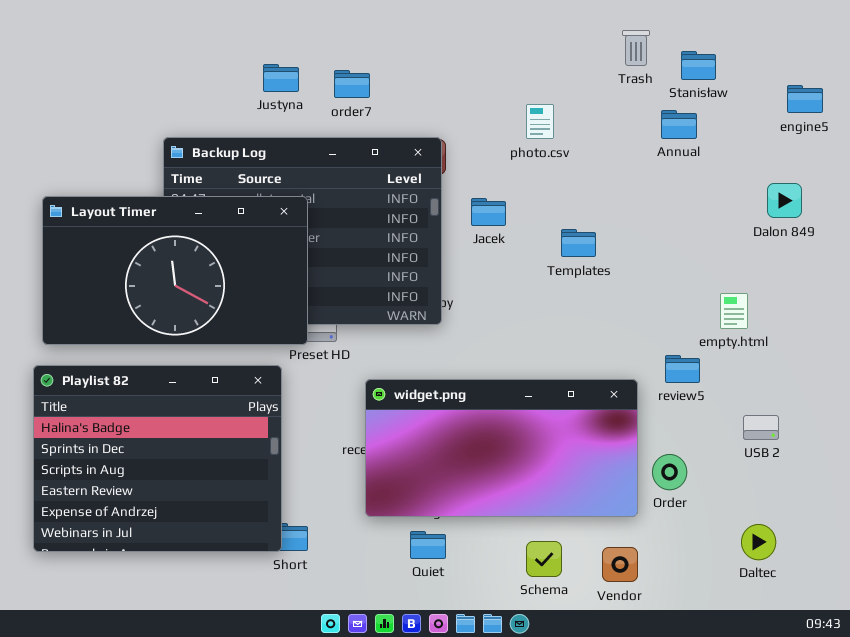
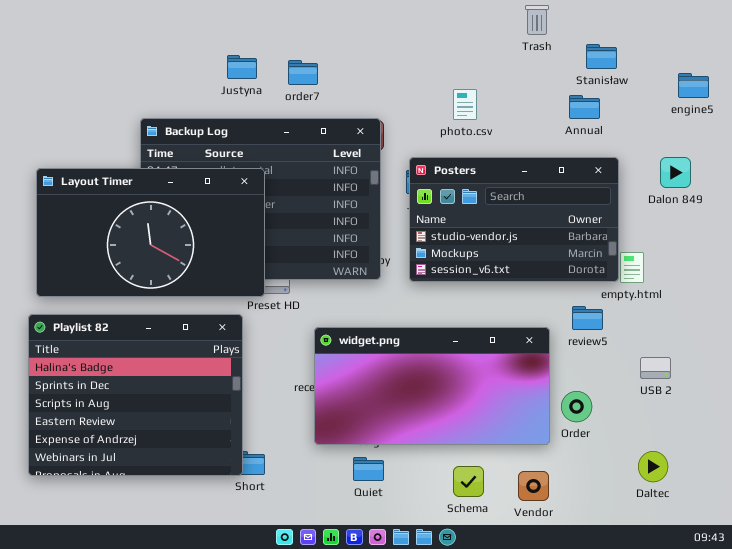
Trash: [622,30,650,66] -> [525,5,549,35], moved
Posters: none -> [409,157,619,282], opened

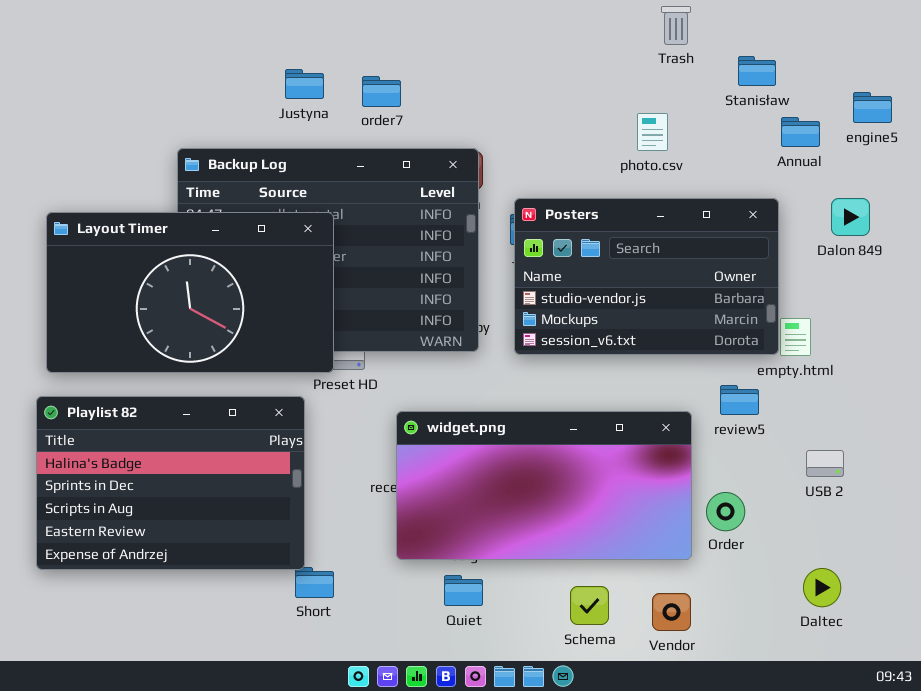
photo.csv: [453,89,477,120] -> [637,113,668,151], moved
Annual: [569,95,600,119] -> [781,117,820,147], moved
Playlist 82: [28,314,243,476] -> [36,396,305,570], resized

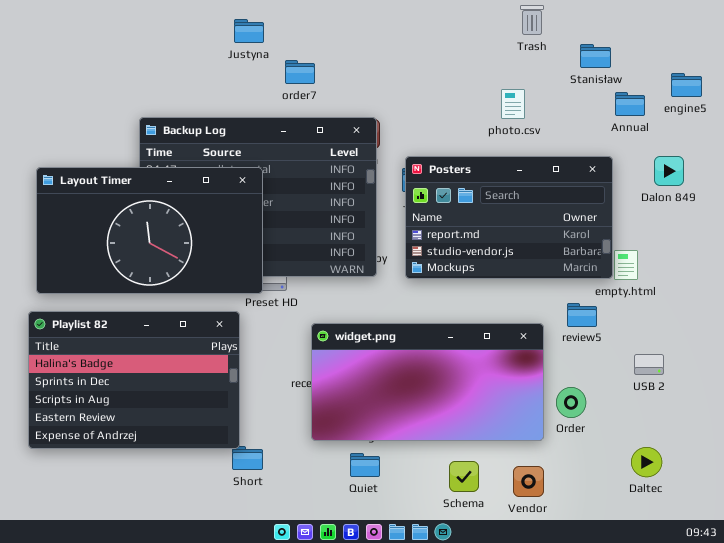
Justyna: [285,69,324,99] -> [234,19,264,43], moved
Posters: [514,198,779,355] -> [405,156,613,279], scrolled up 1 row

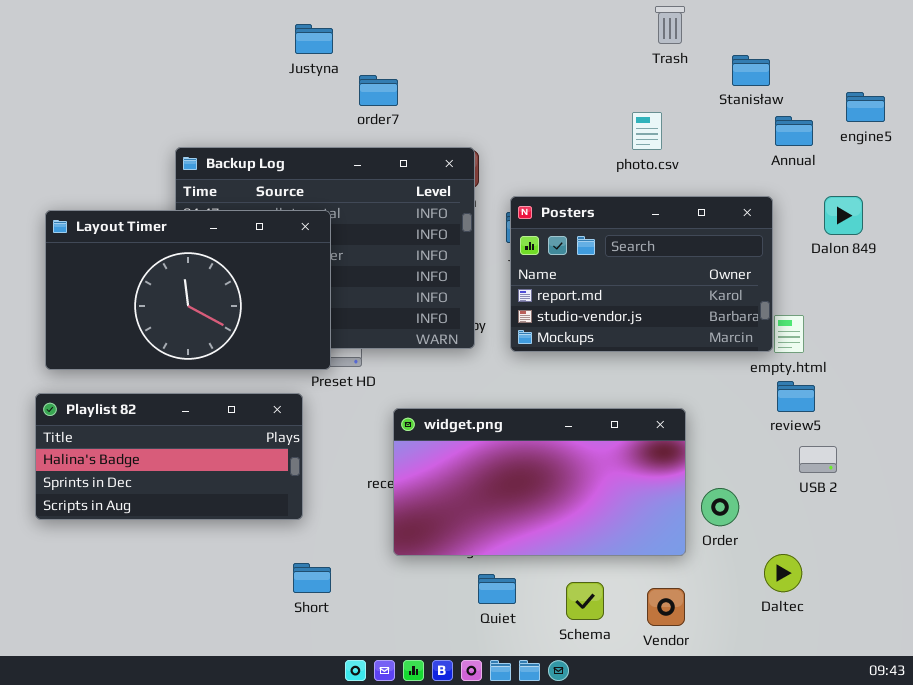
review5: [567,303,597,327] -> [777,381,815,412], moved
Playlist 82: [28,311,240,449] -> [35,393,303,520], resized
Daltec: [631,447,662,477] -> [764,554,802,592], moved
Quiet: [350,453,380,477] -> [478,574,516,604], moved

